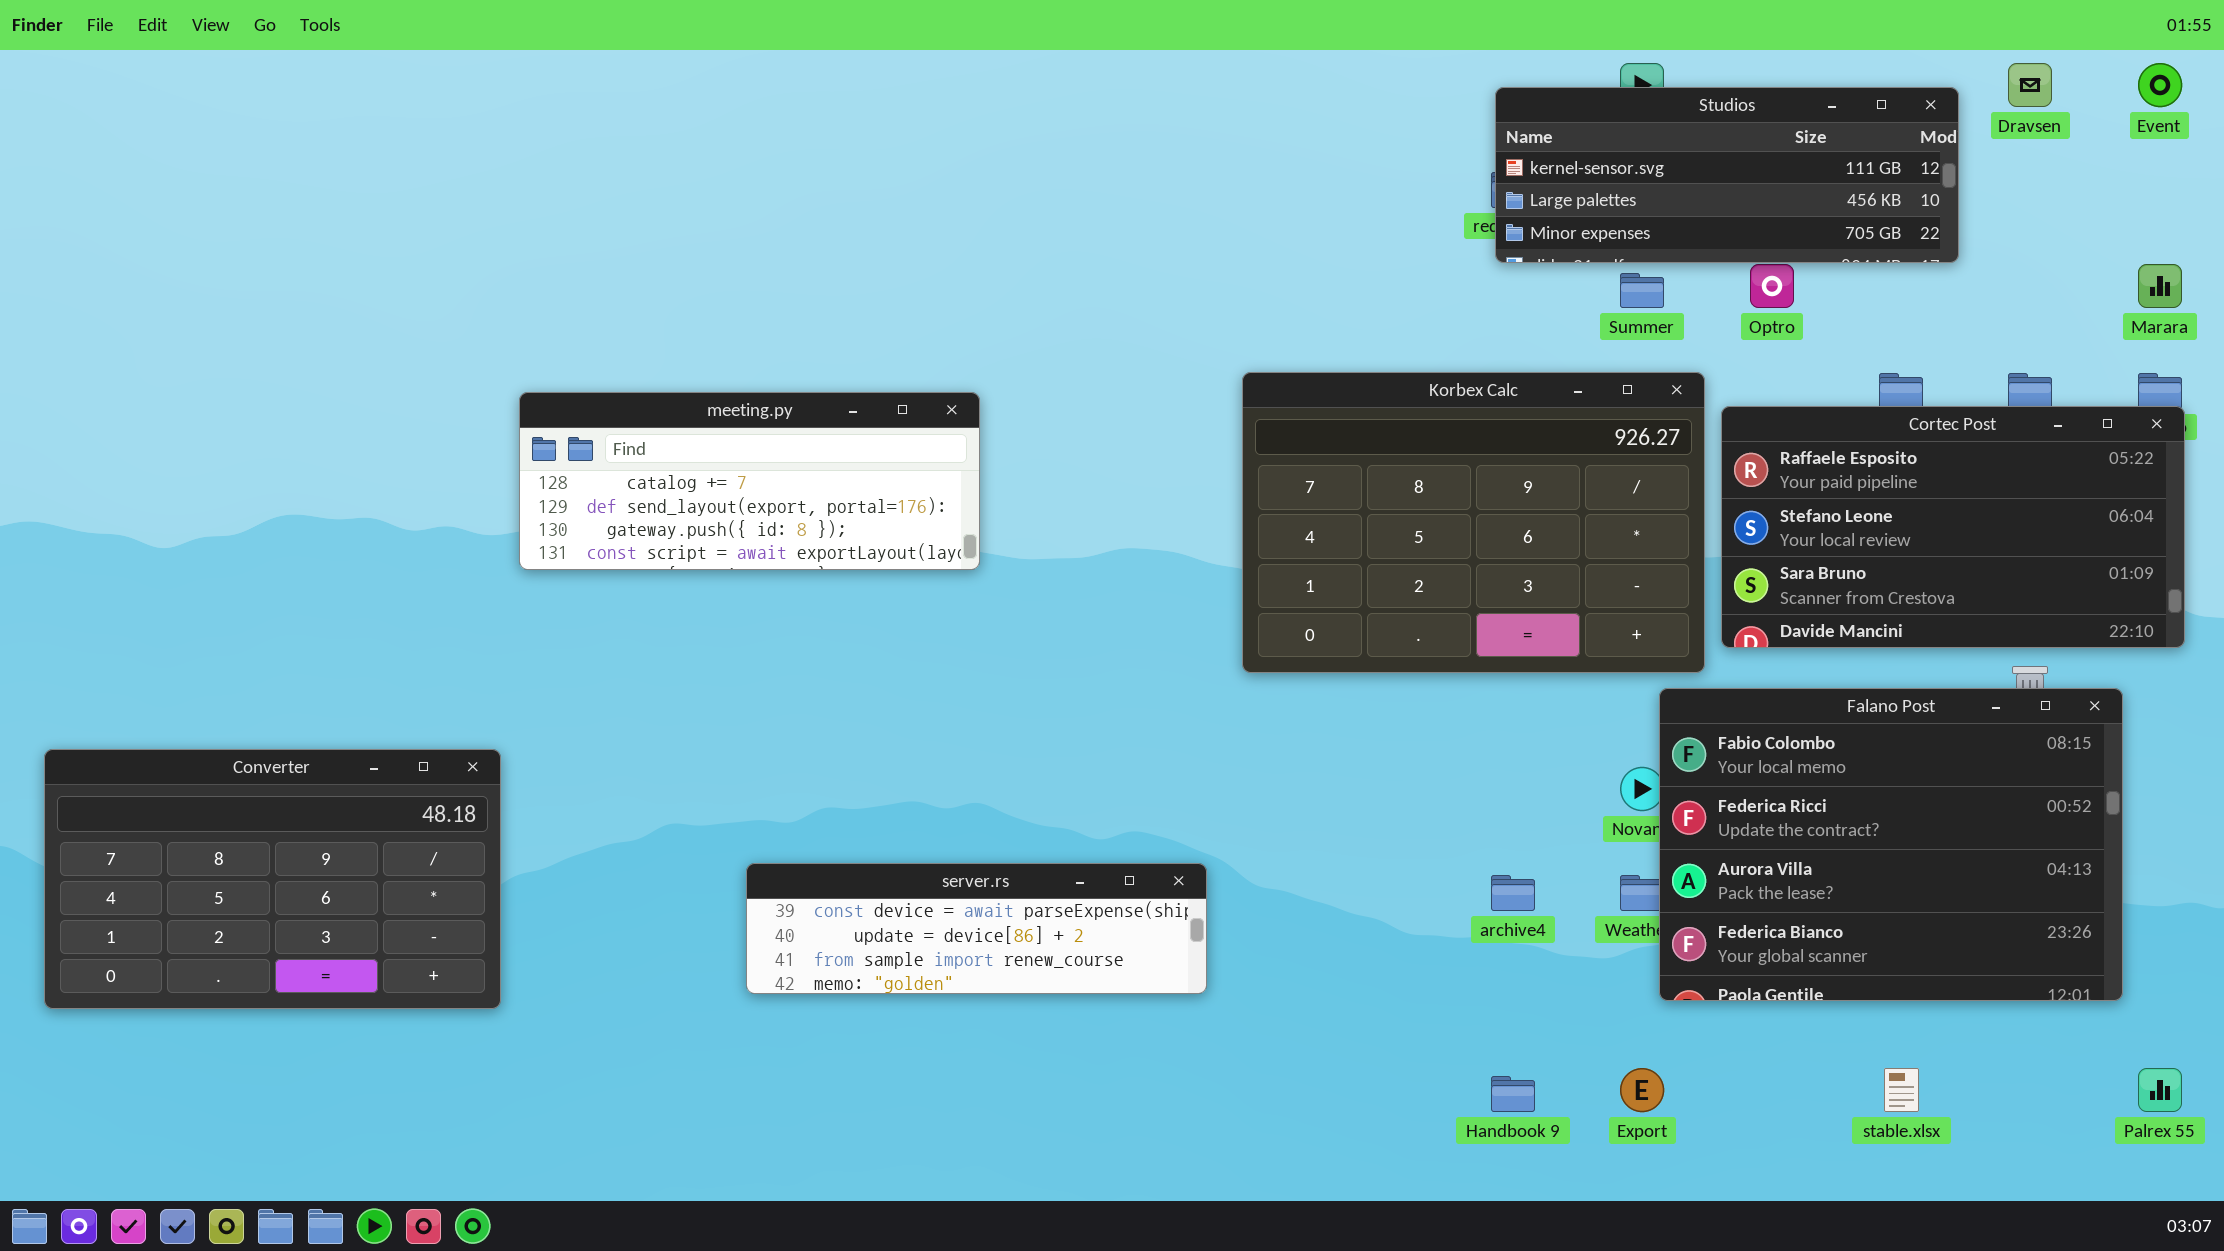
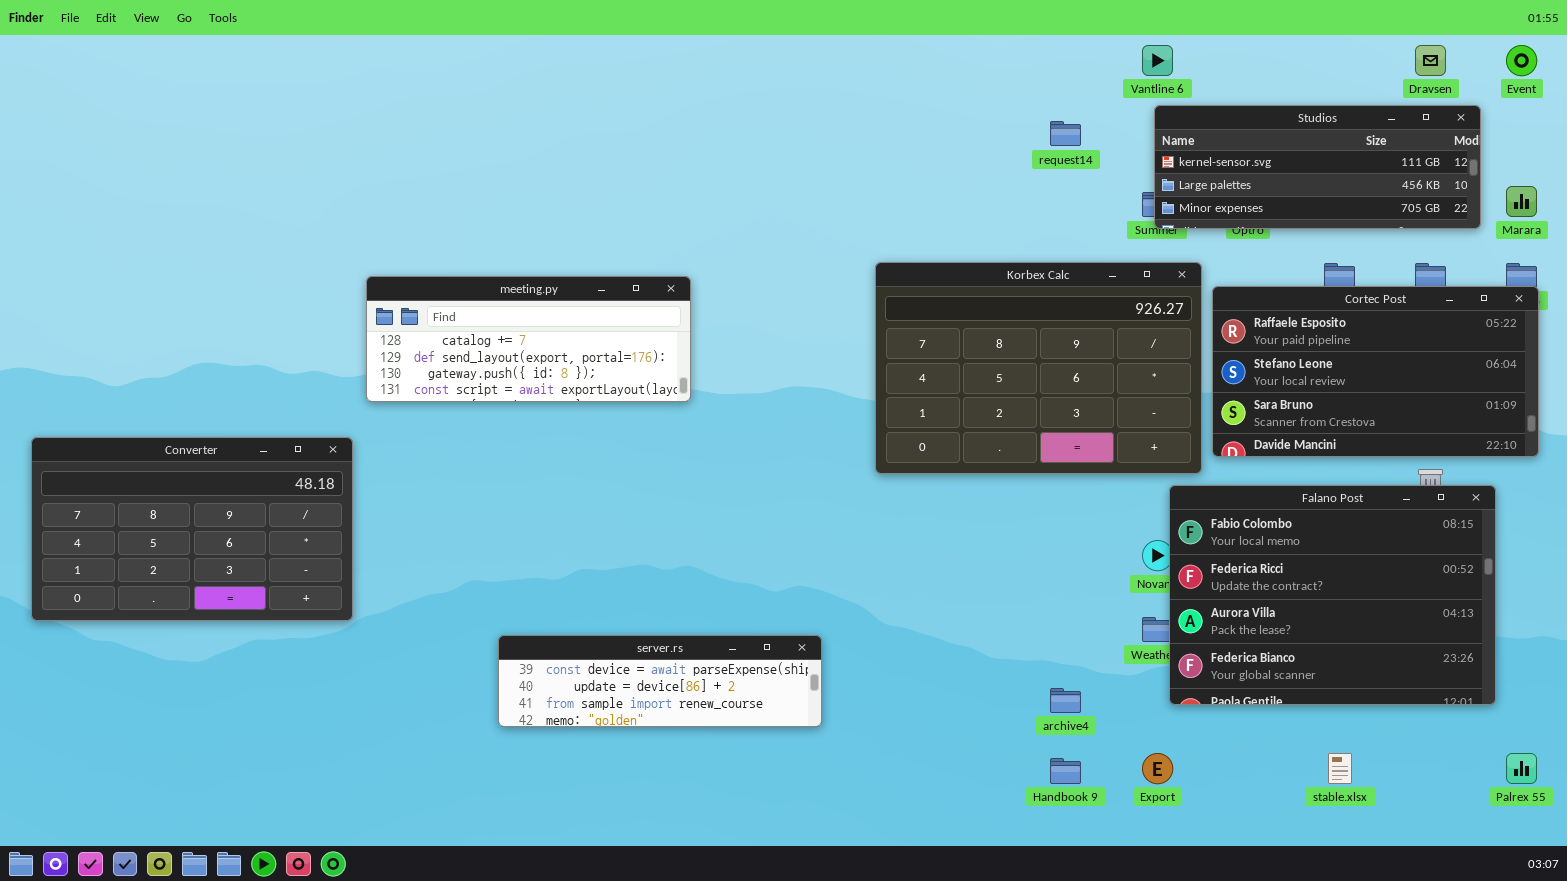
Studios: [1495,87,1959,263] -> [1154,105,1481,229], moved
Converter: [44,749,501,1009] -> [31,437,353,621], moved
server.rs: [746,863,1207,994] -> [498,635,822,727], moved
archive4: [1491,875,1535,911] -> [1050,688,1081,713], moved

